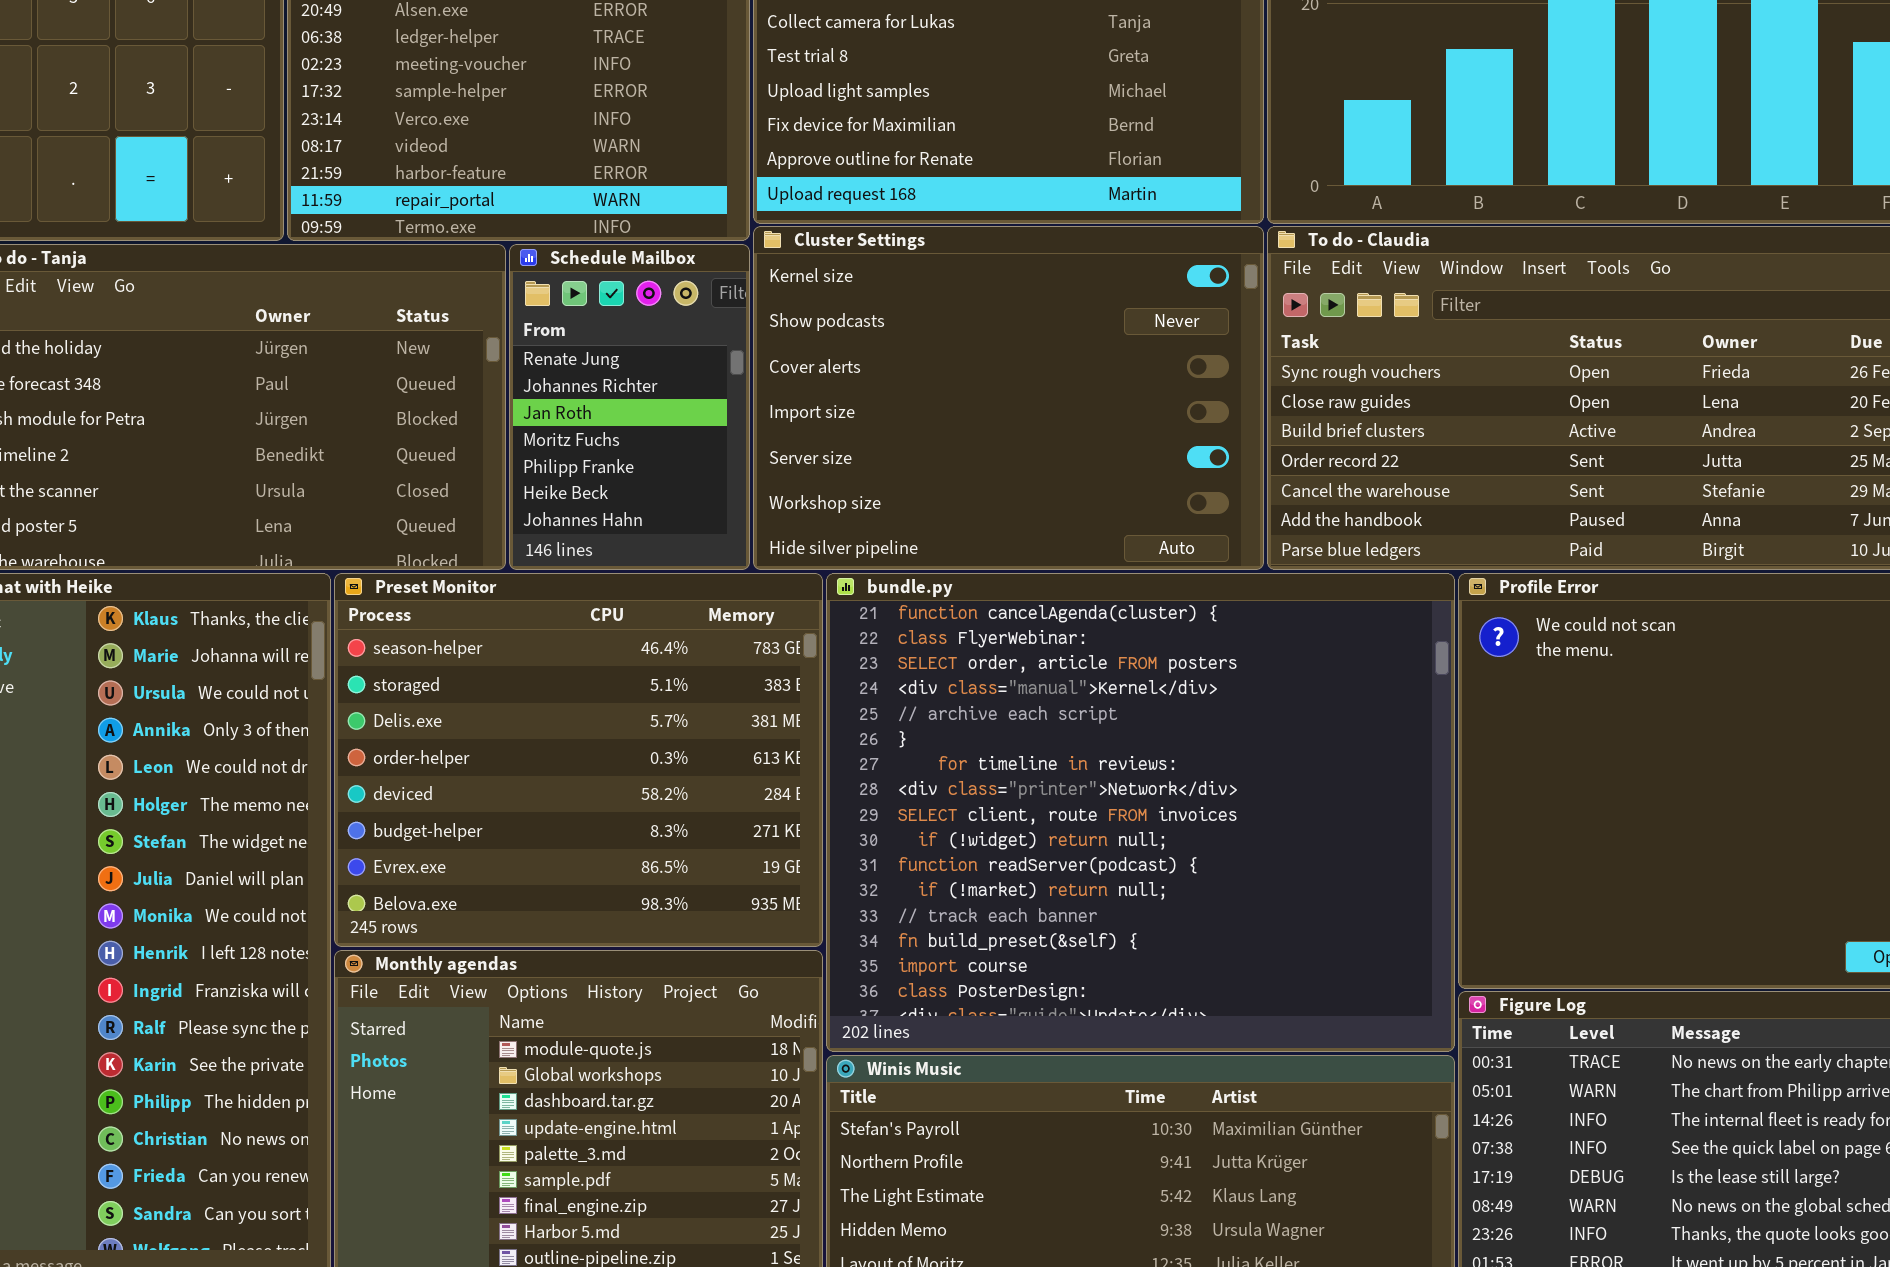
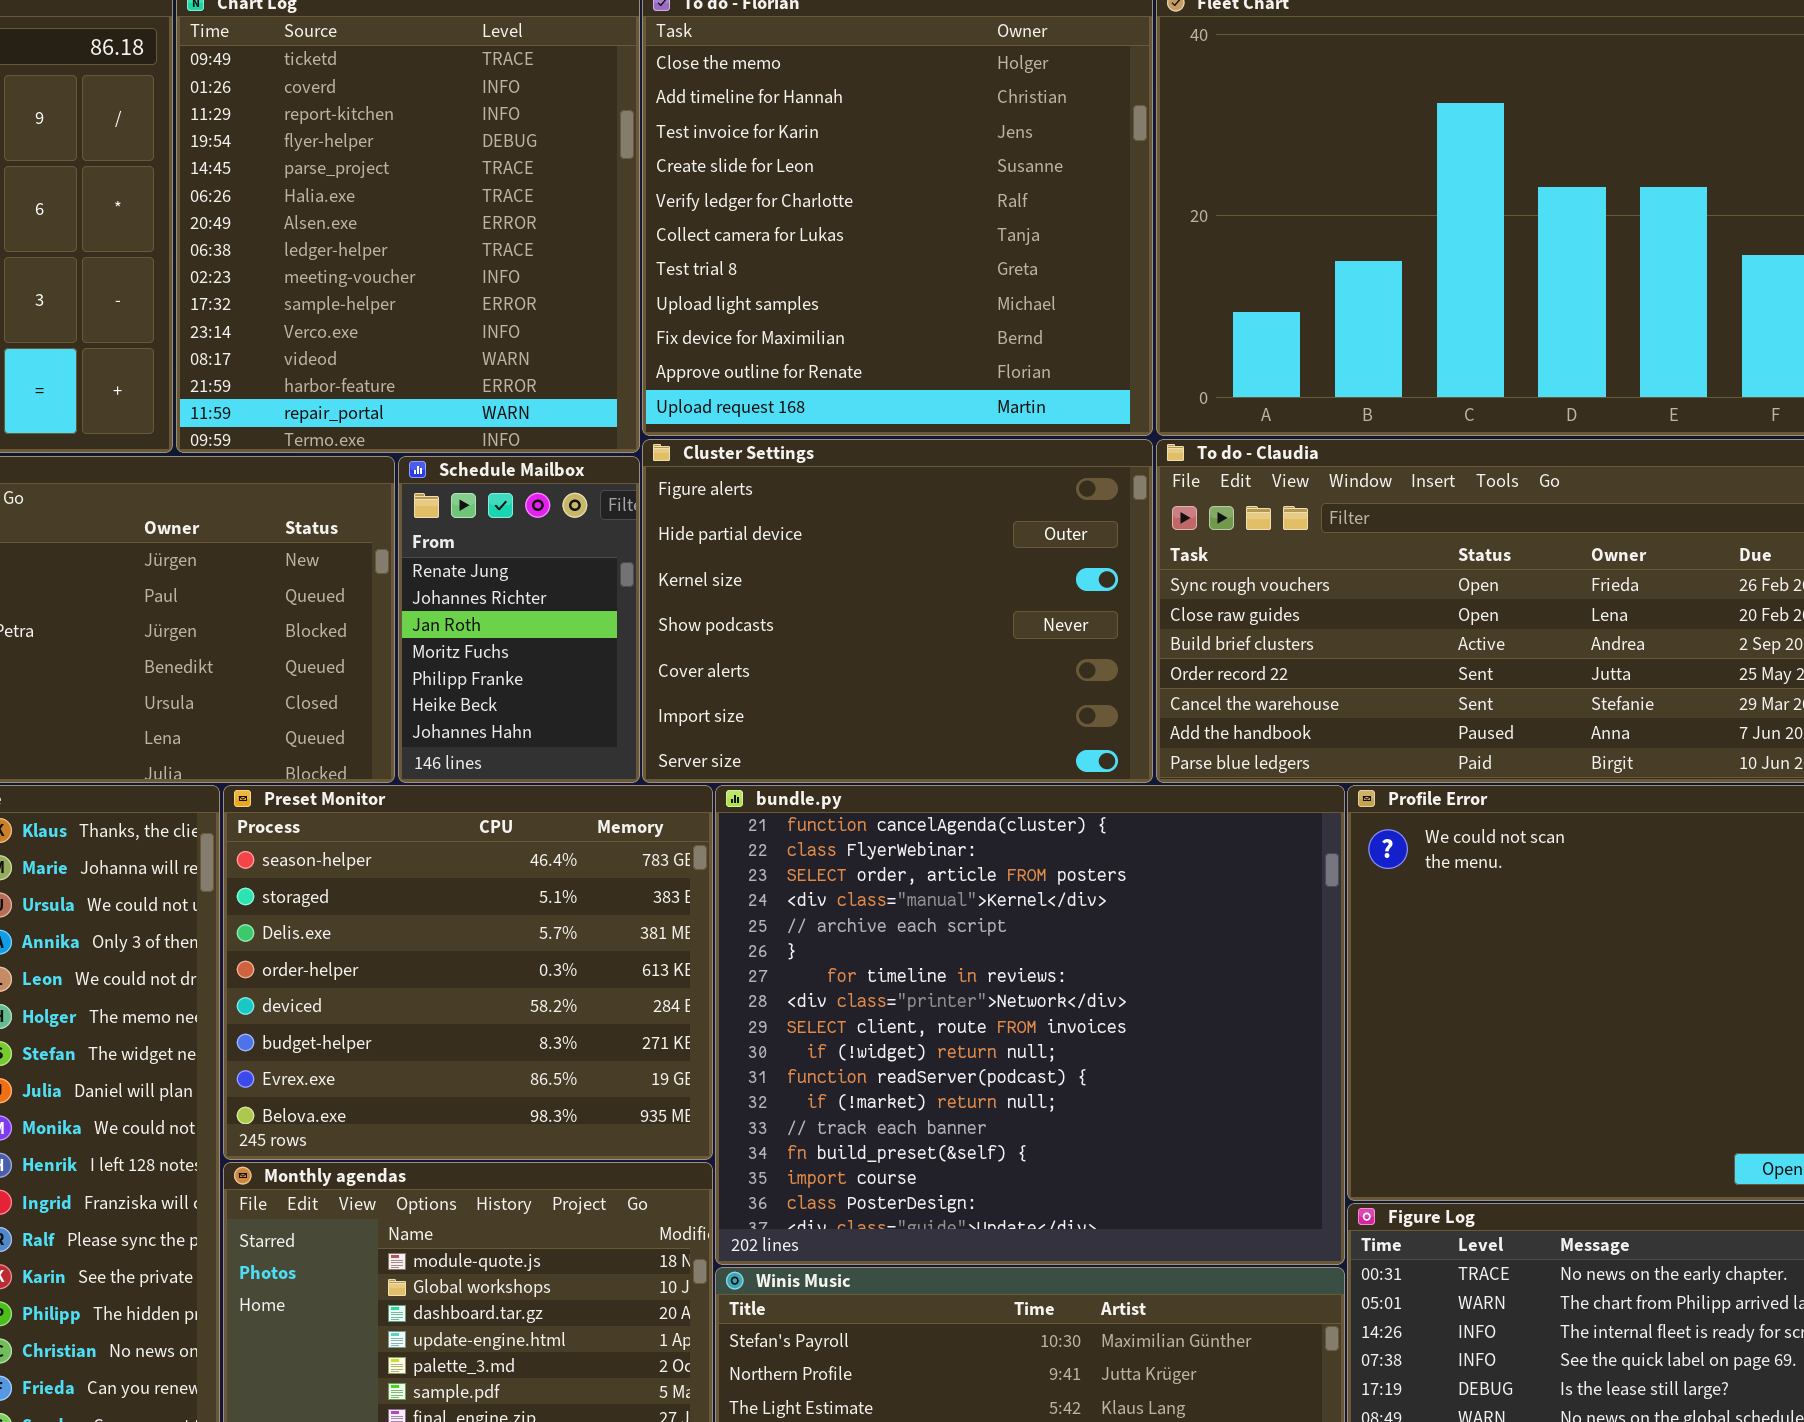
Cluster Settings: [753,226,1264,570] -> [642,439,1153,783], scrolled up 2 rows

